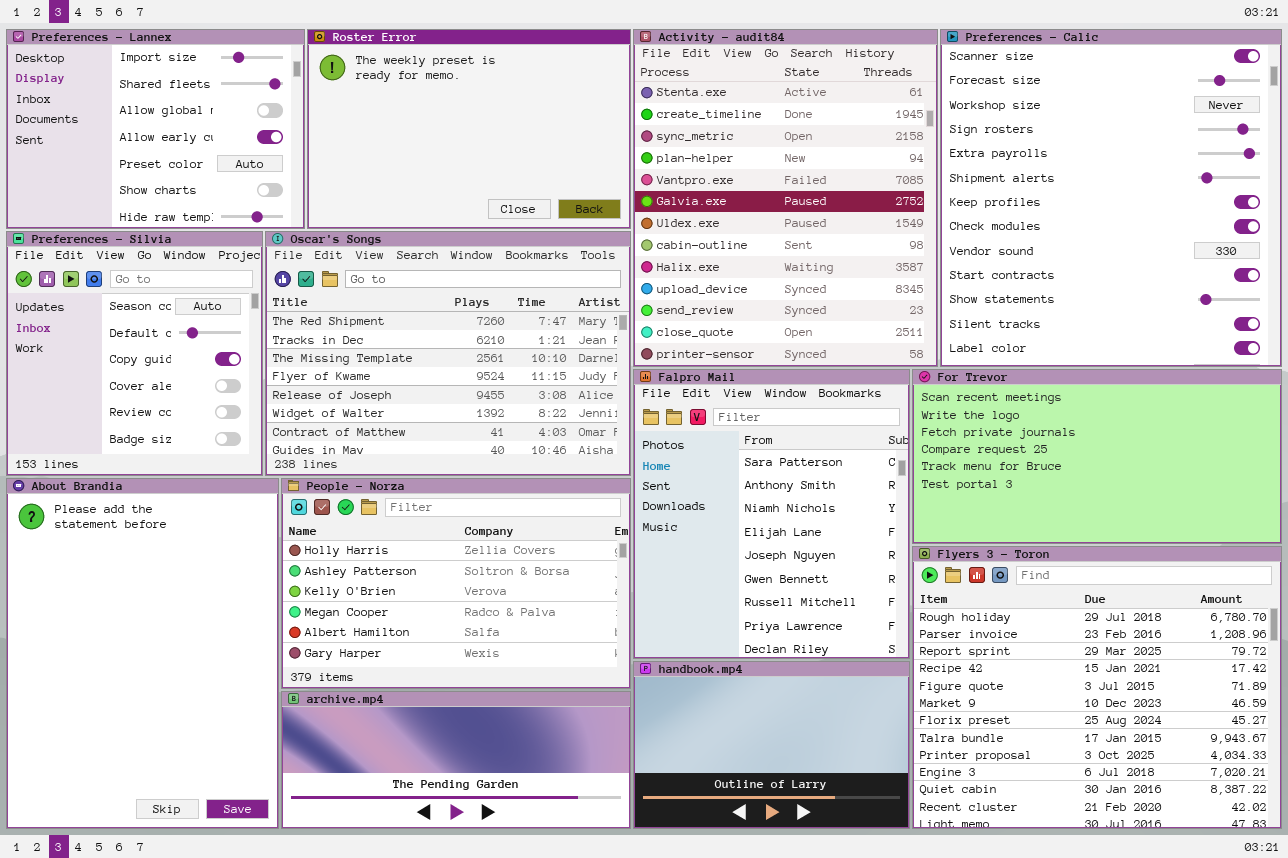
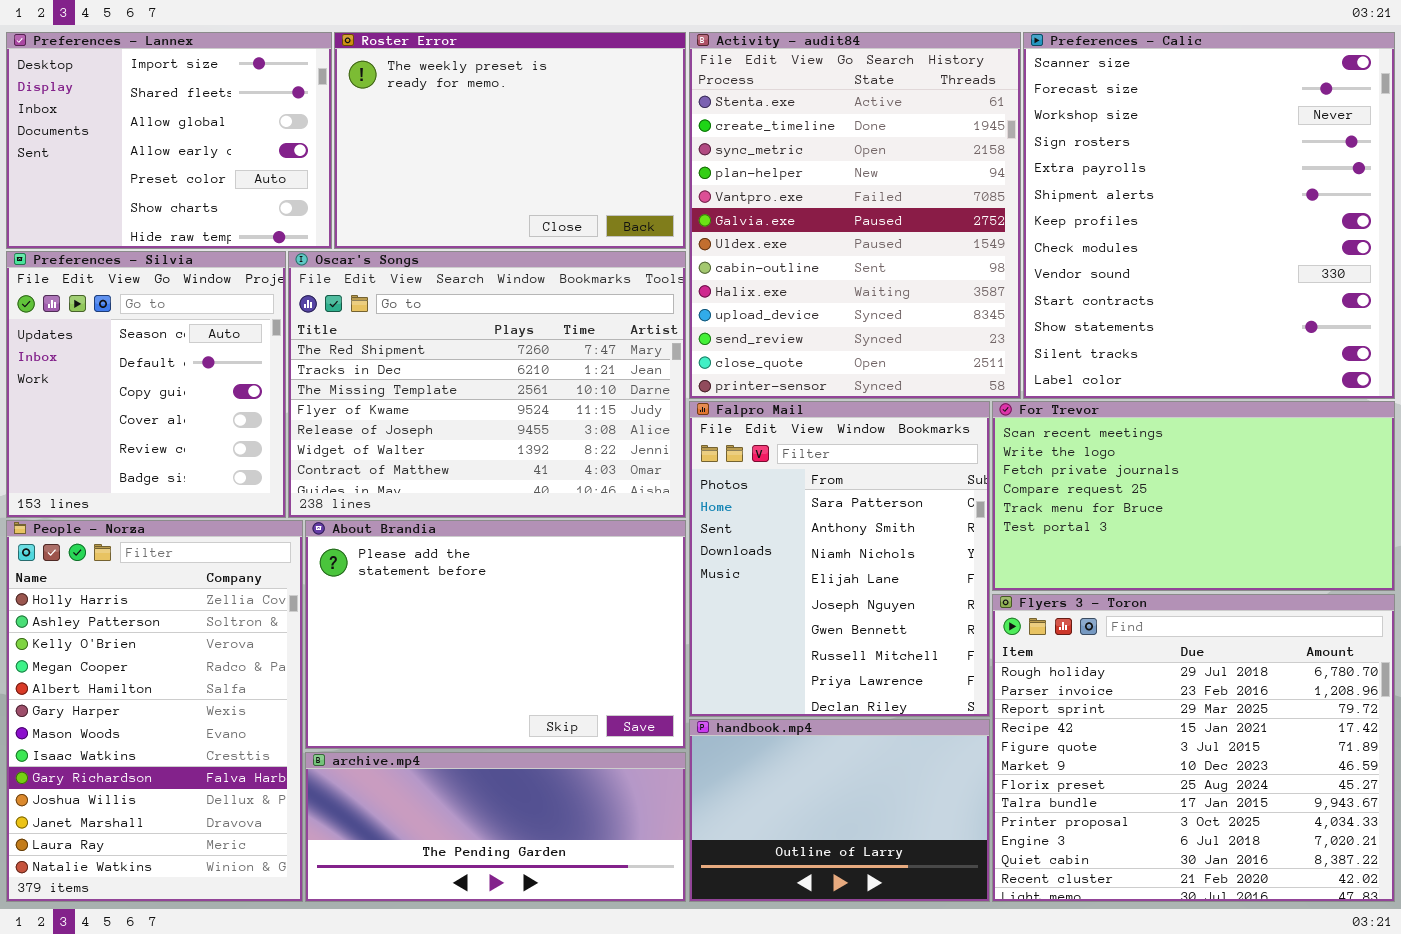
About Brandia: [6,478,279,829] -> [305,520,686,749], moved, resized
People - Norza: [281,478,631,689] -> [6,520,303,902], moved, resized

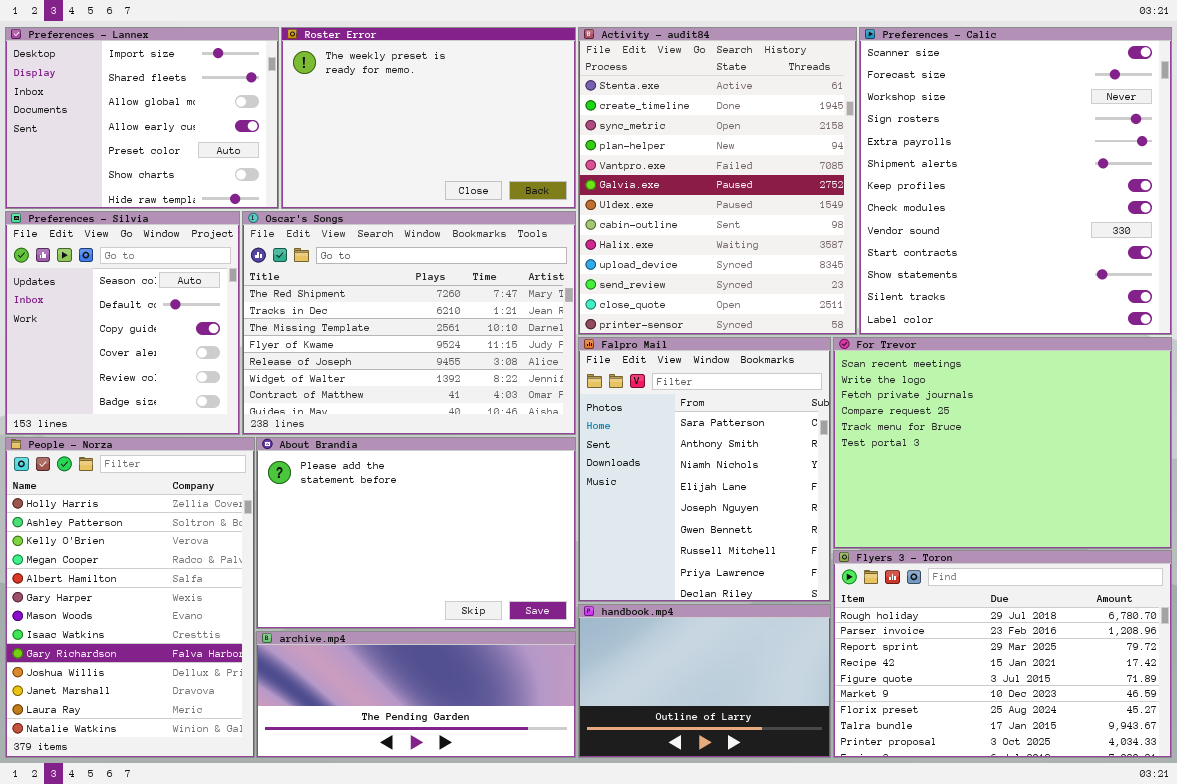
For Trevor: [992,401,1395,591] -> [833,337,1172,549], resized
Flyers 3 - Toron: [992,594,1395,902] -> [833,550,1172,758], resized

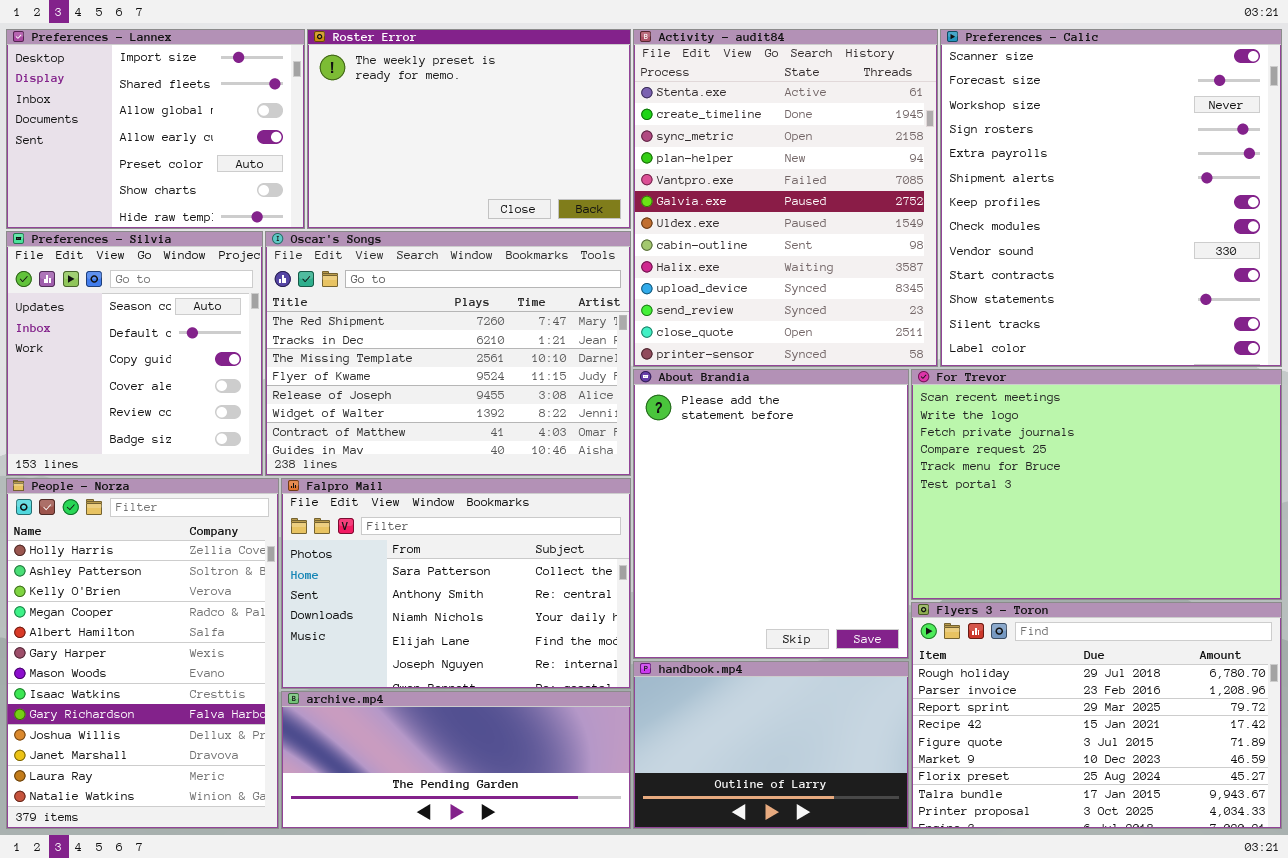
Falpro Mail: [578,337,831,602] -> [281,478,631,689], moved, resized
About Brandia: [256,437,576,629] -> [633,369,909,659], moved, resized

